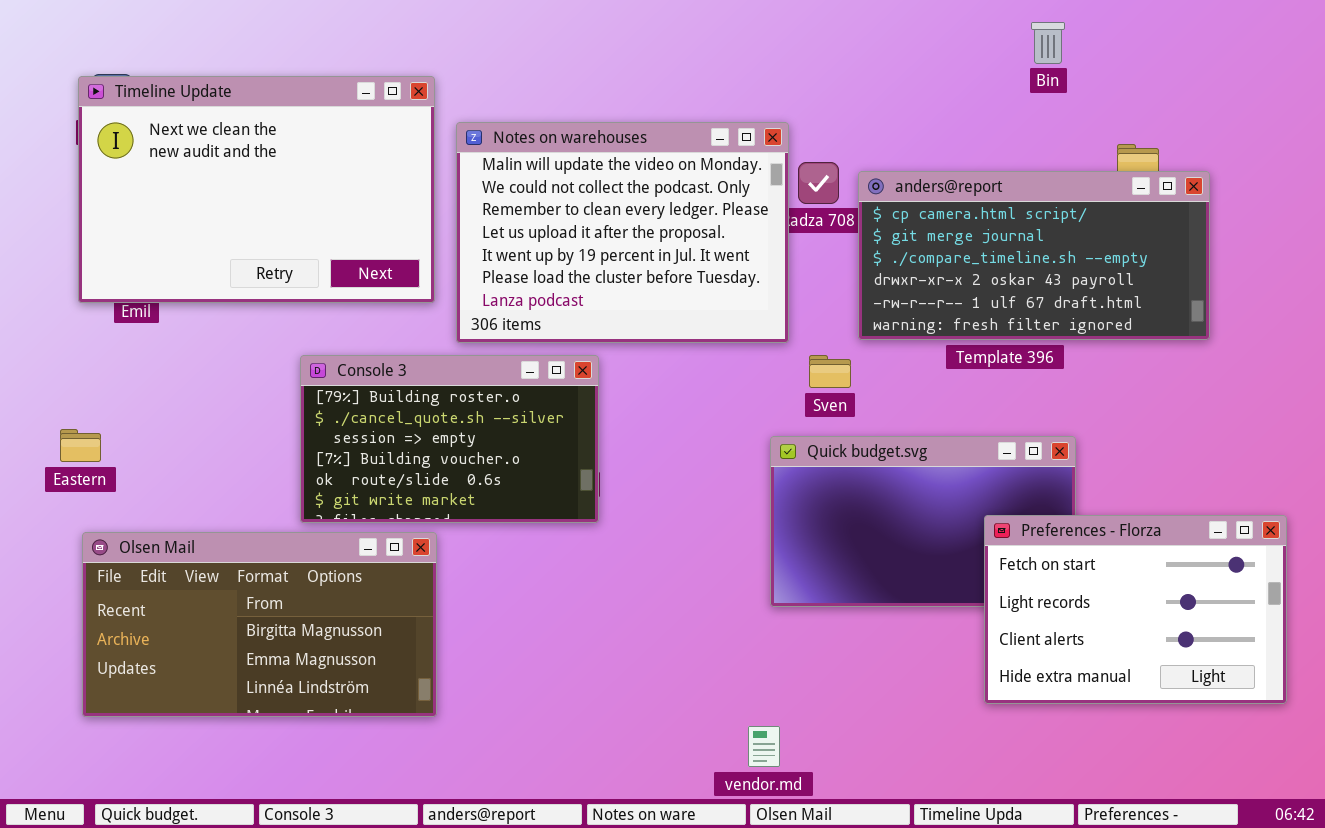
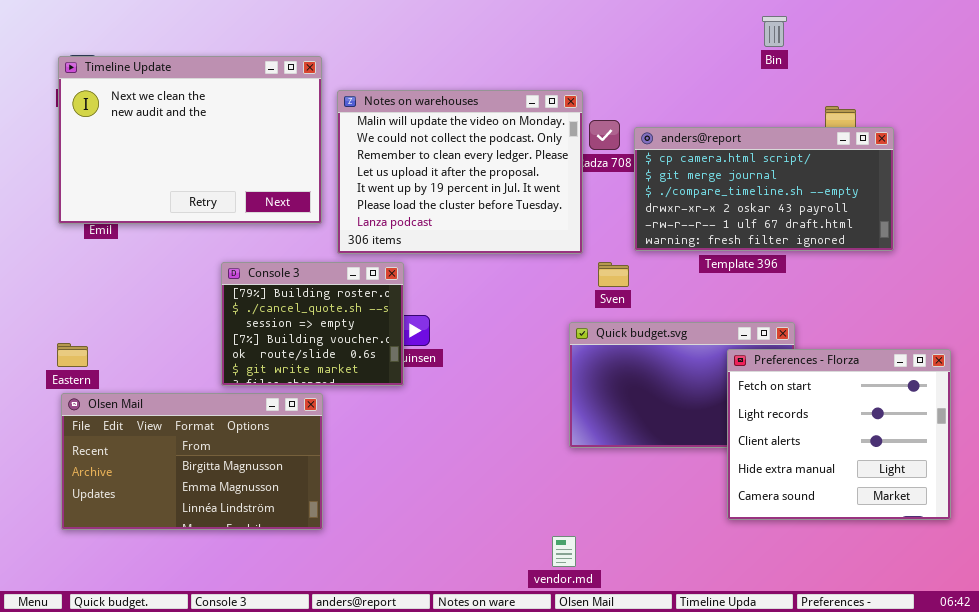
Console 3: [300,355,599,523] -> [221,262,404,386], resized
Eastern: [60,429,101,462] -> [57,343,88,367], moved
Preferences - Florza: [984,515,1287,704] -> [727,349,951,520], resized

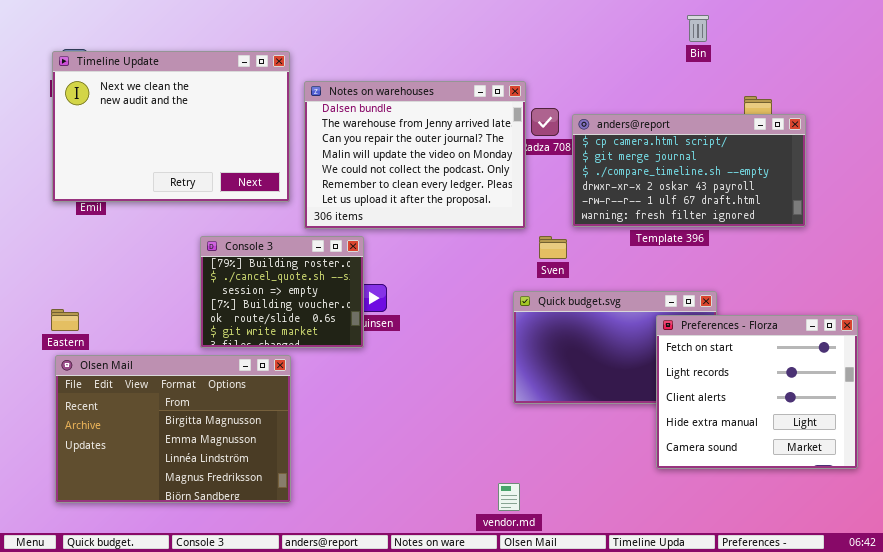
Notes on warehouses: [337,90,583,254] -> [304,81,526,229], scrolled up 3 rows
Olsen Mail: [61,393,323,530] -> [55,355,291,503], resized

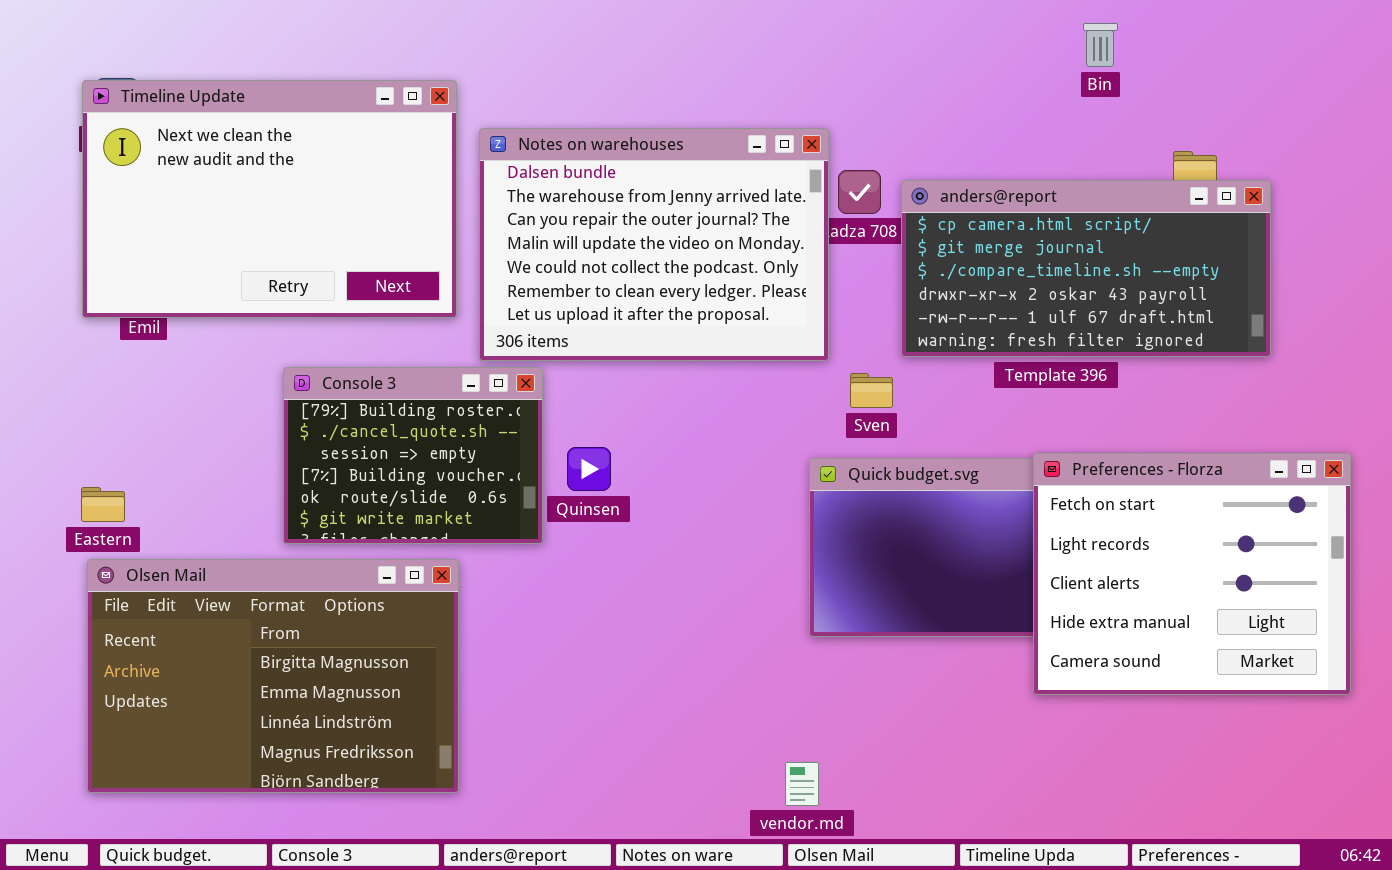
Console 3: [200,236,364,348] -> [283,367,543,544], moved
Preferences - Florza: [656,315,858,469] -> [1033,453,1351,695], moved

